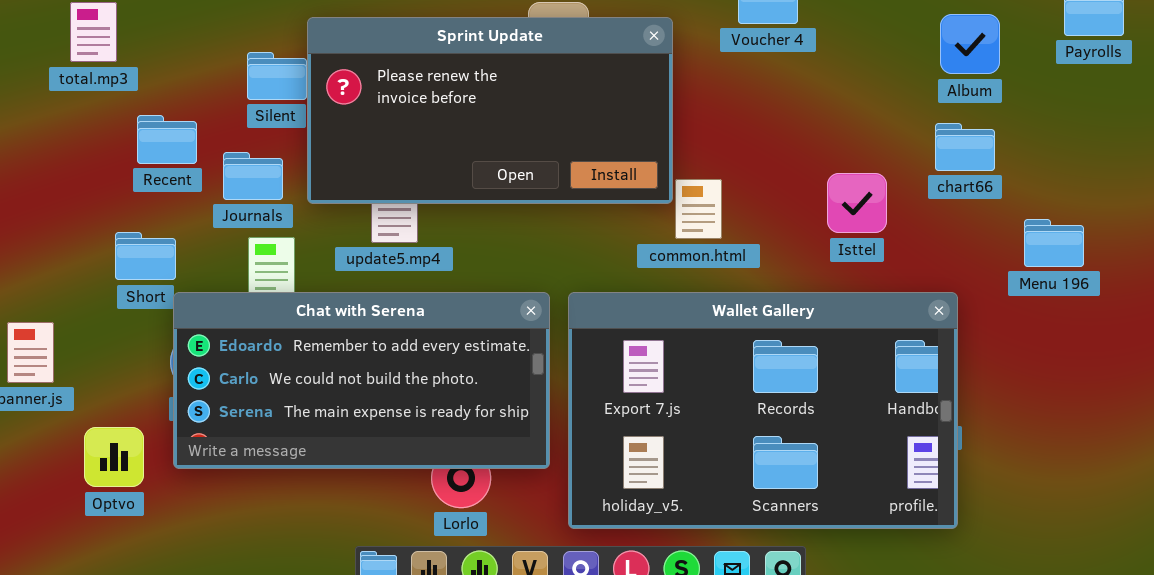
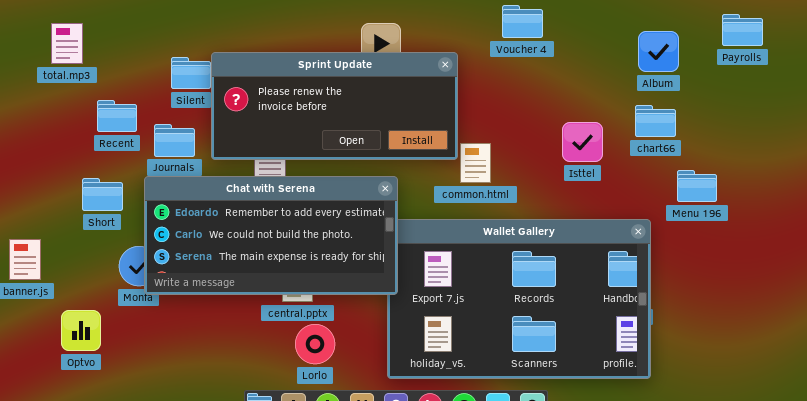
Sprint Update: [307,17,673,204] -> [211,52,458,160], resized
Isttel: [827,173,887,233] -> [562,122,603,162], moved
Menu 196: [1024,219,1084,267] -> [677,170,717,202], moved
Chat with Serena: [173,292,550,469] -> [144,176,398,295], moved

